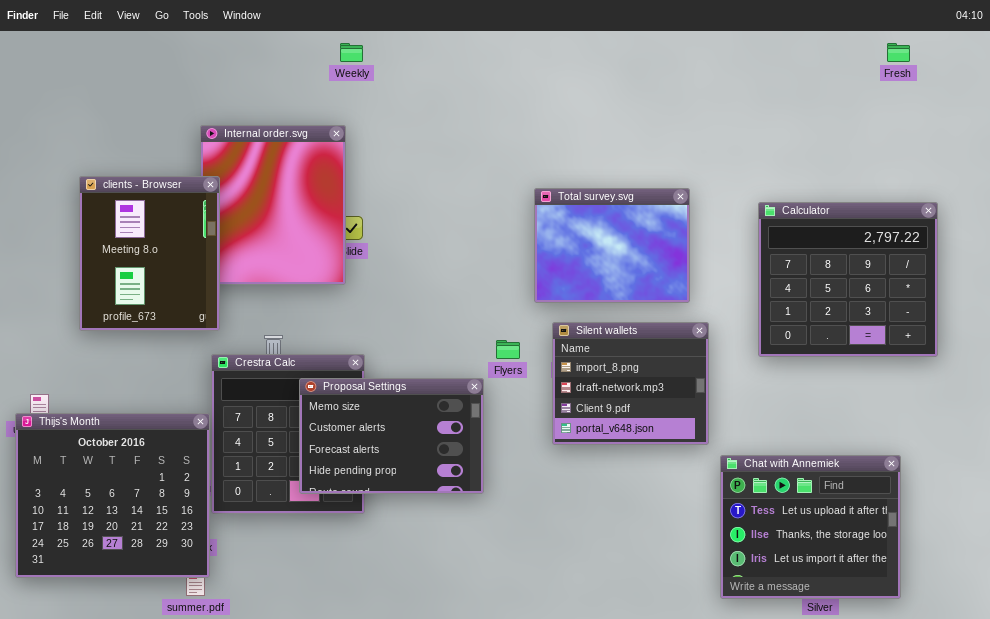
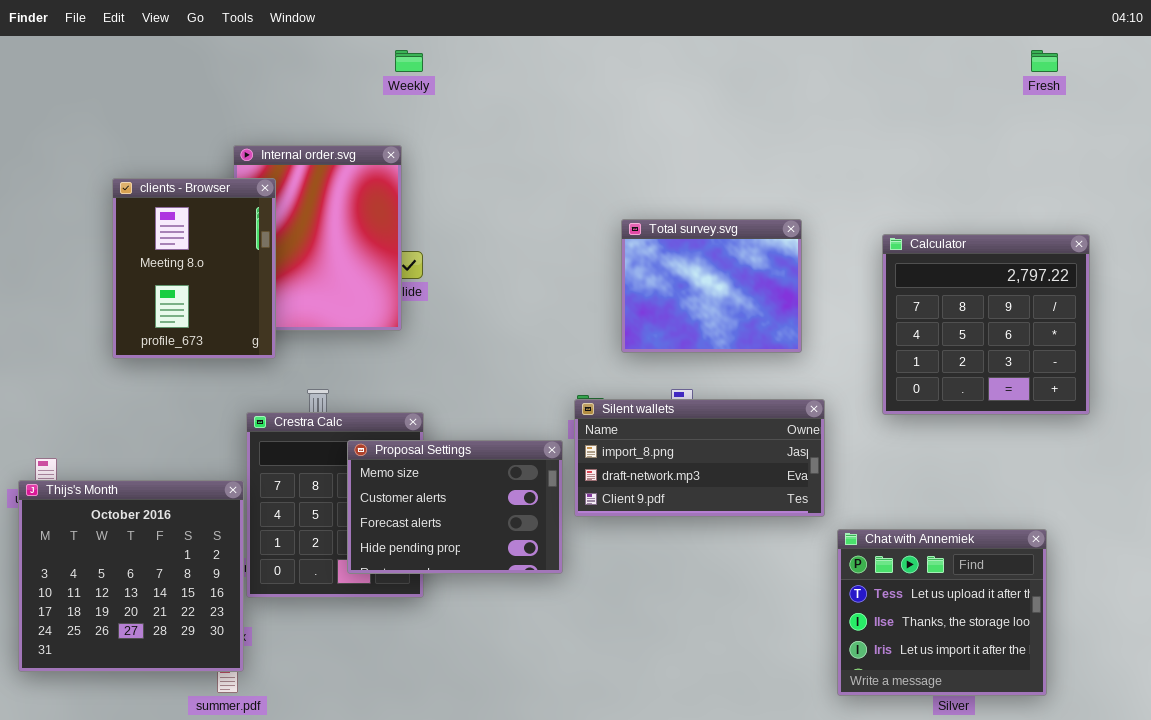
clients - Browser: [79,176,220,331] -> [112,178,276,359], moved
Silent wallets: [552,322,709,445] -> [574,399,825,517], resized

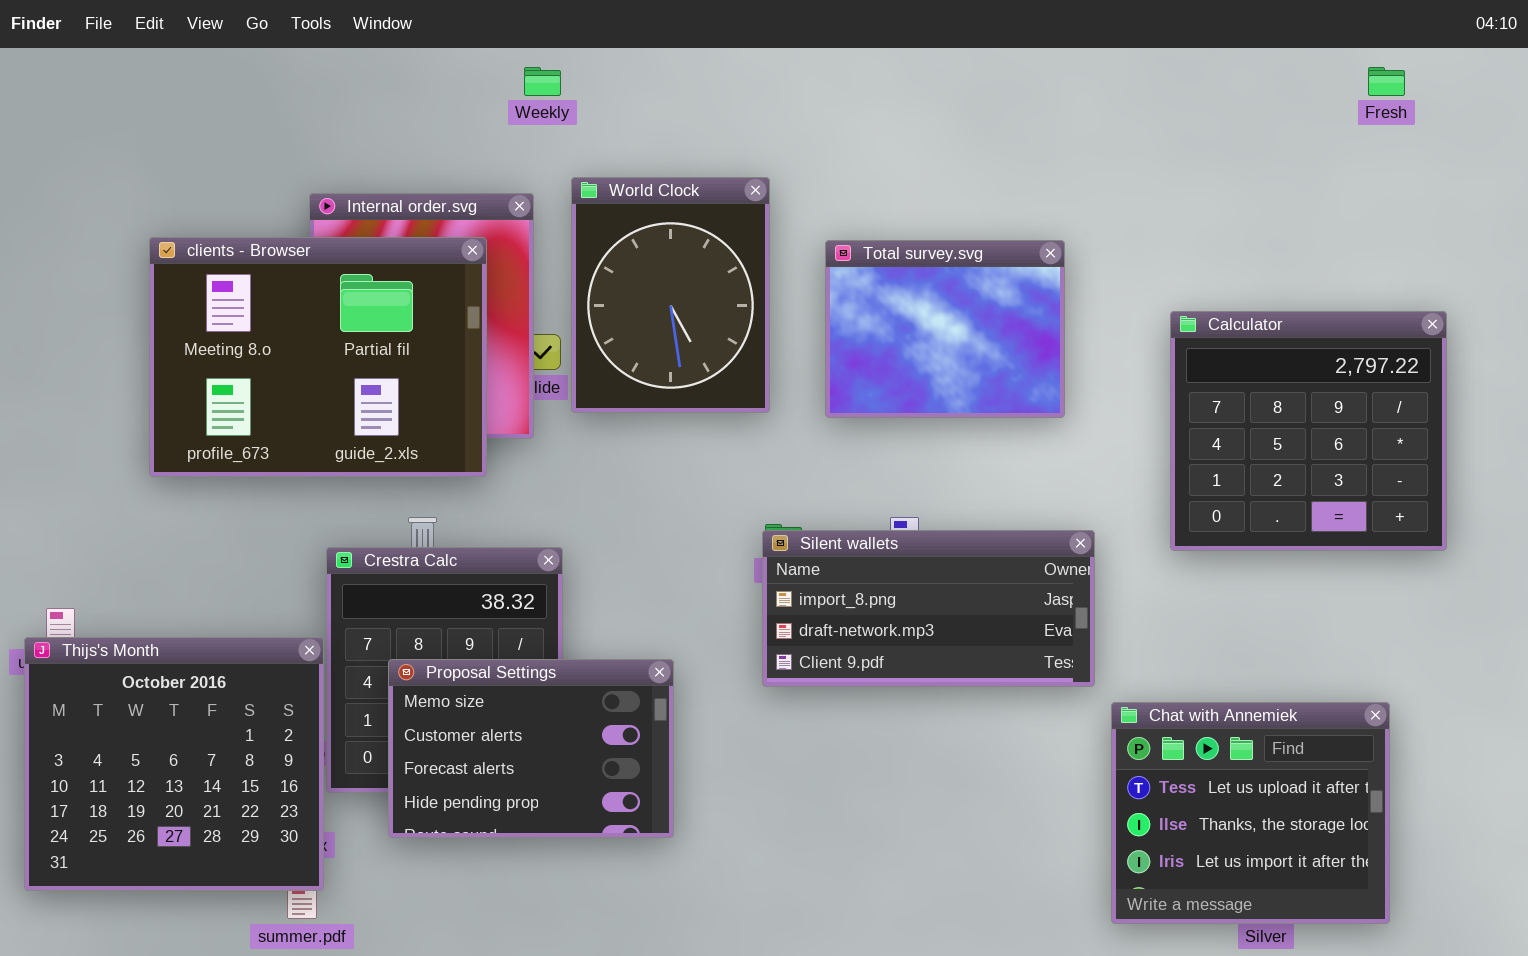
World Clock: none -> [571,177,770,413], opened
clients - Browser: [112,178,276,359] -> [149,237,487,477], resized
Total survey.svg: [621,219,802,353] -> [825,240,1065,418], moved
Proposal Settings: [347,440,563,574] -> [388,659,674,838], moved

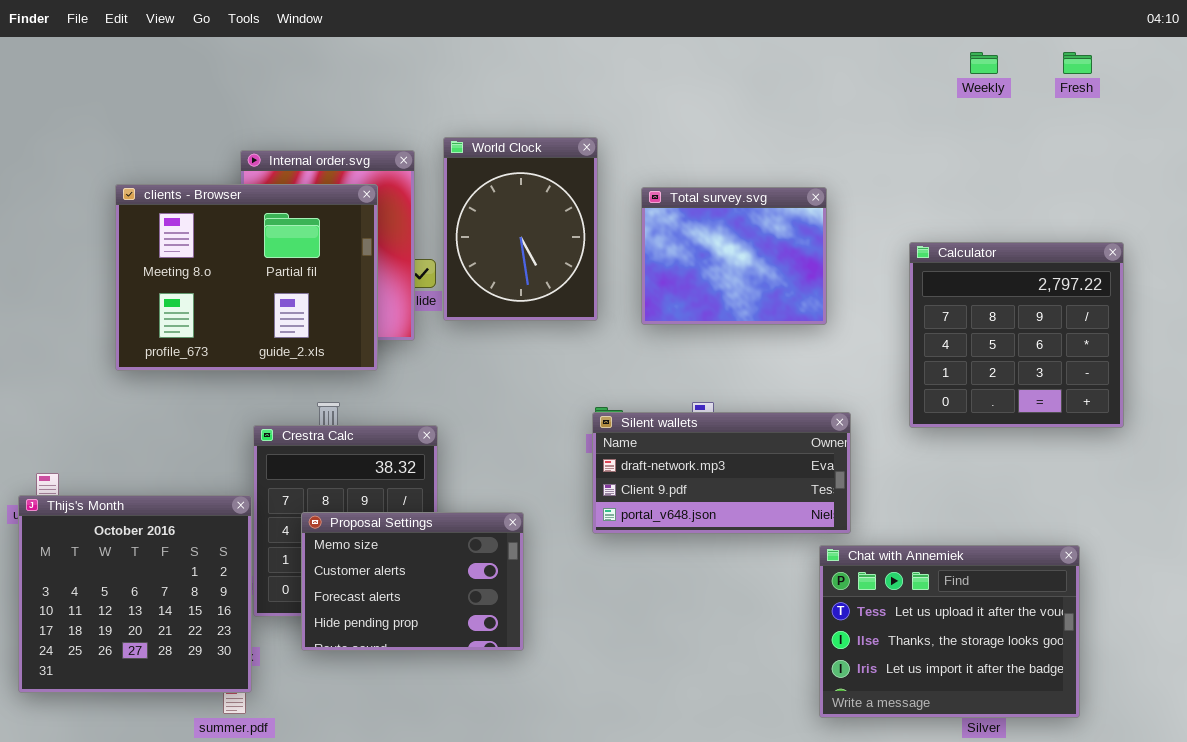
Weekly: [524,67,561,96] -> [970,52,998,74], moved
Silent wallets: [762,530,1095,687] -> [592,412,851,534], scrolled down 1 row
Chat with Annemiek: [1111,702,1390,924] -> [819,545,1080,718], resized

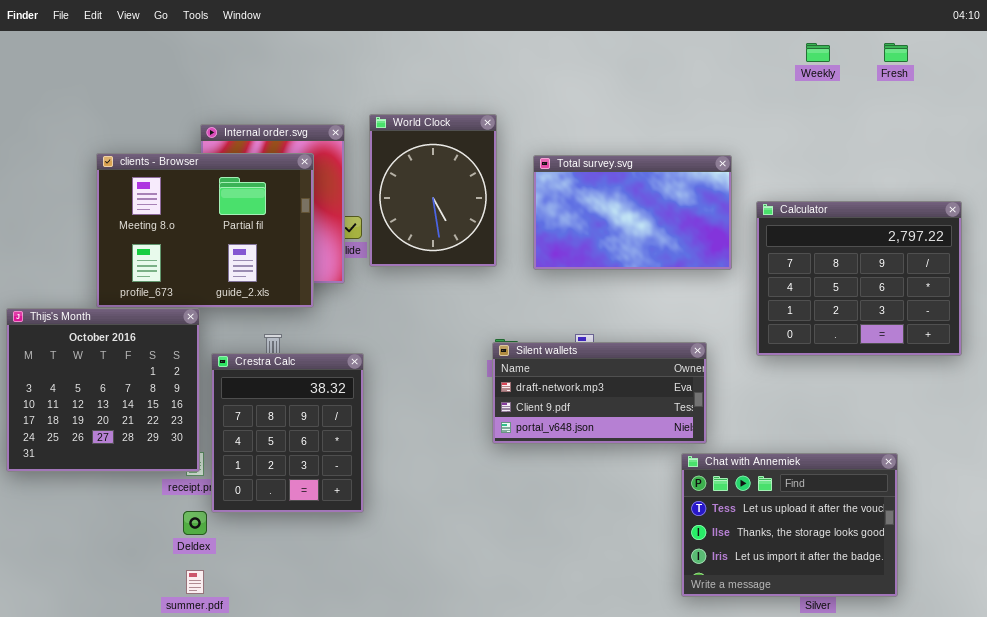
Total survey.svg: [641,187,827,325] -> [533,155,732,270], resized
Calculator: [909,242,1124,428] -> [756,201,962,356], resized
Thijs's Month: [18,495,252,693] -> [6,308,200,472], moved
Proposal Settings: [301,512,524,651] -> none, closed

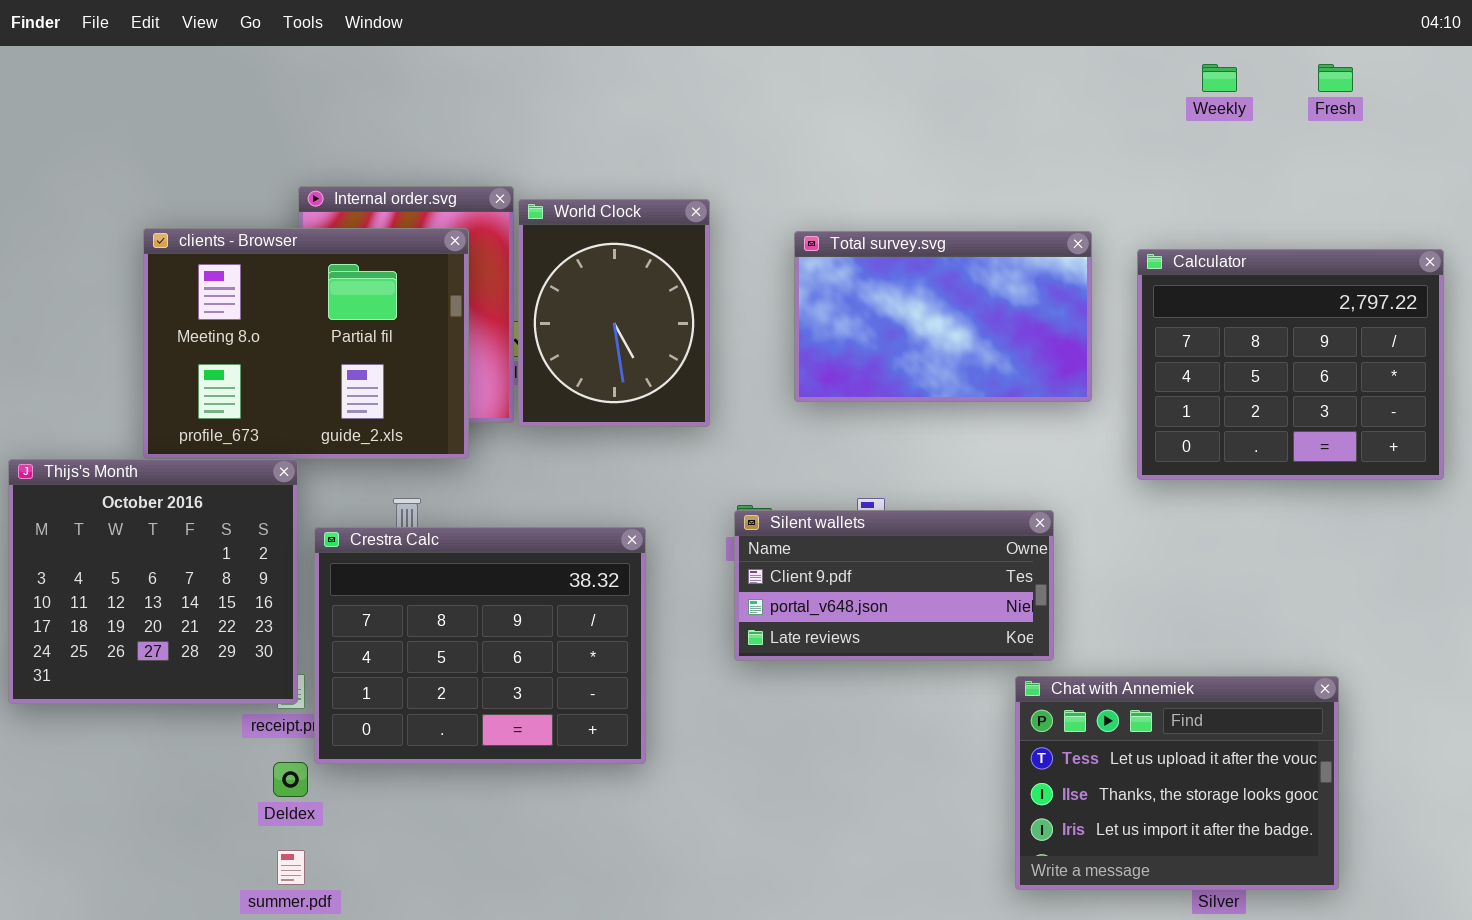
World Clock: [369,114,497,267] -> [518,199,710,427], moved
Calculator: [756,201,962,356] -> [1137,249,1444,480], moved
Silent wallets: [492,342,707,444] -> [734,510,1054,661], scrolled down 1 row
Crestra Calc: [211,353,364,513] -> [314,527,646,764], resized

